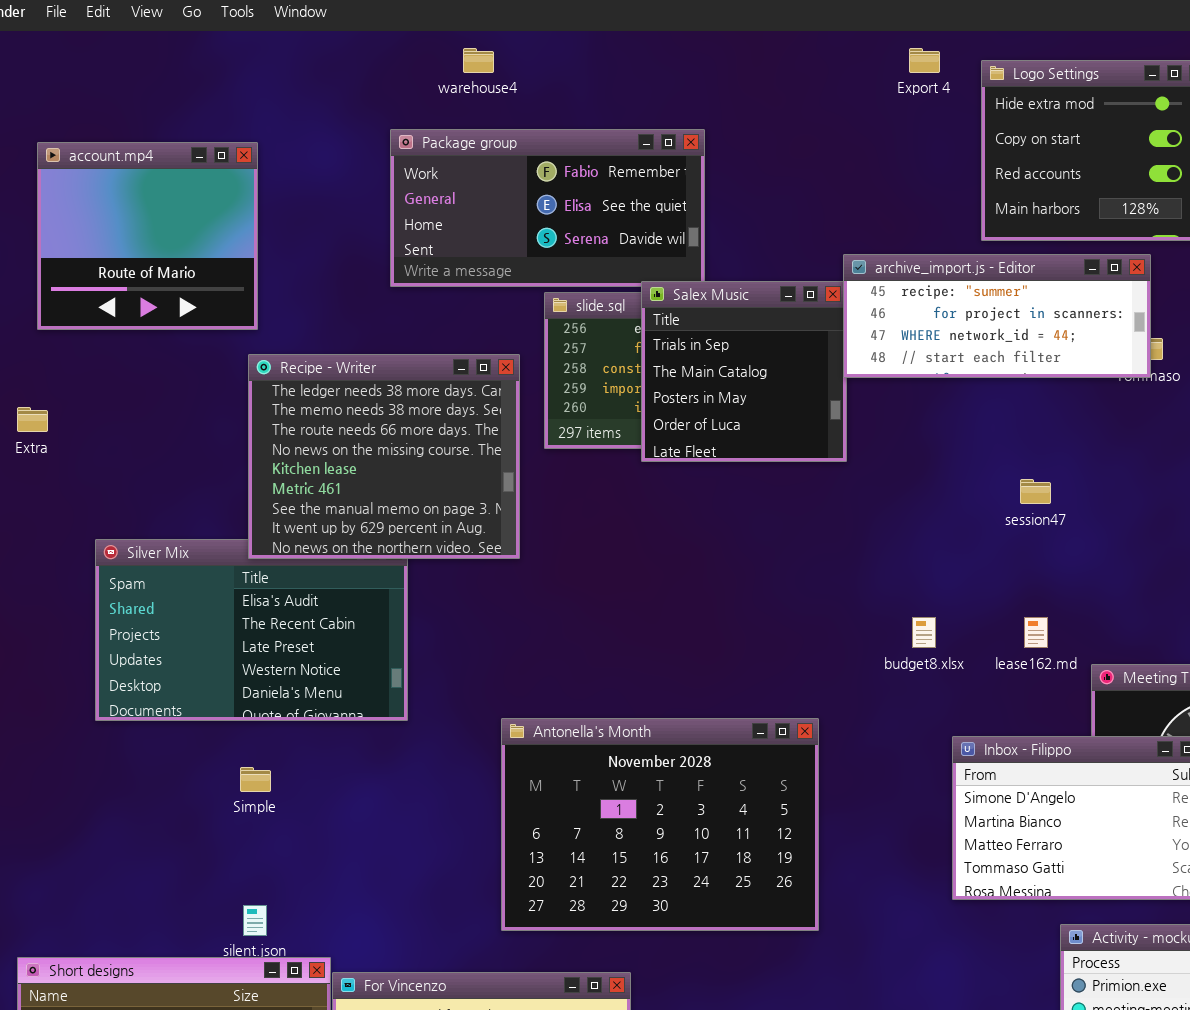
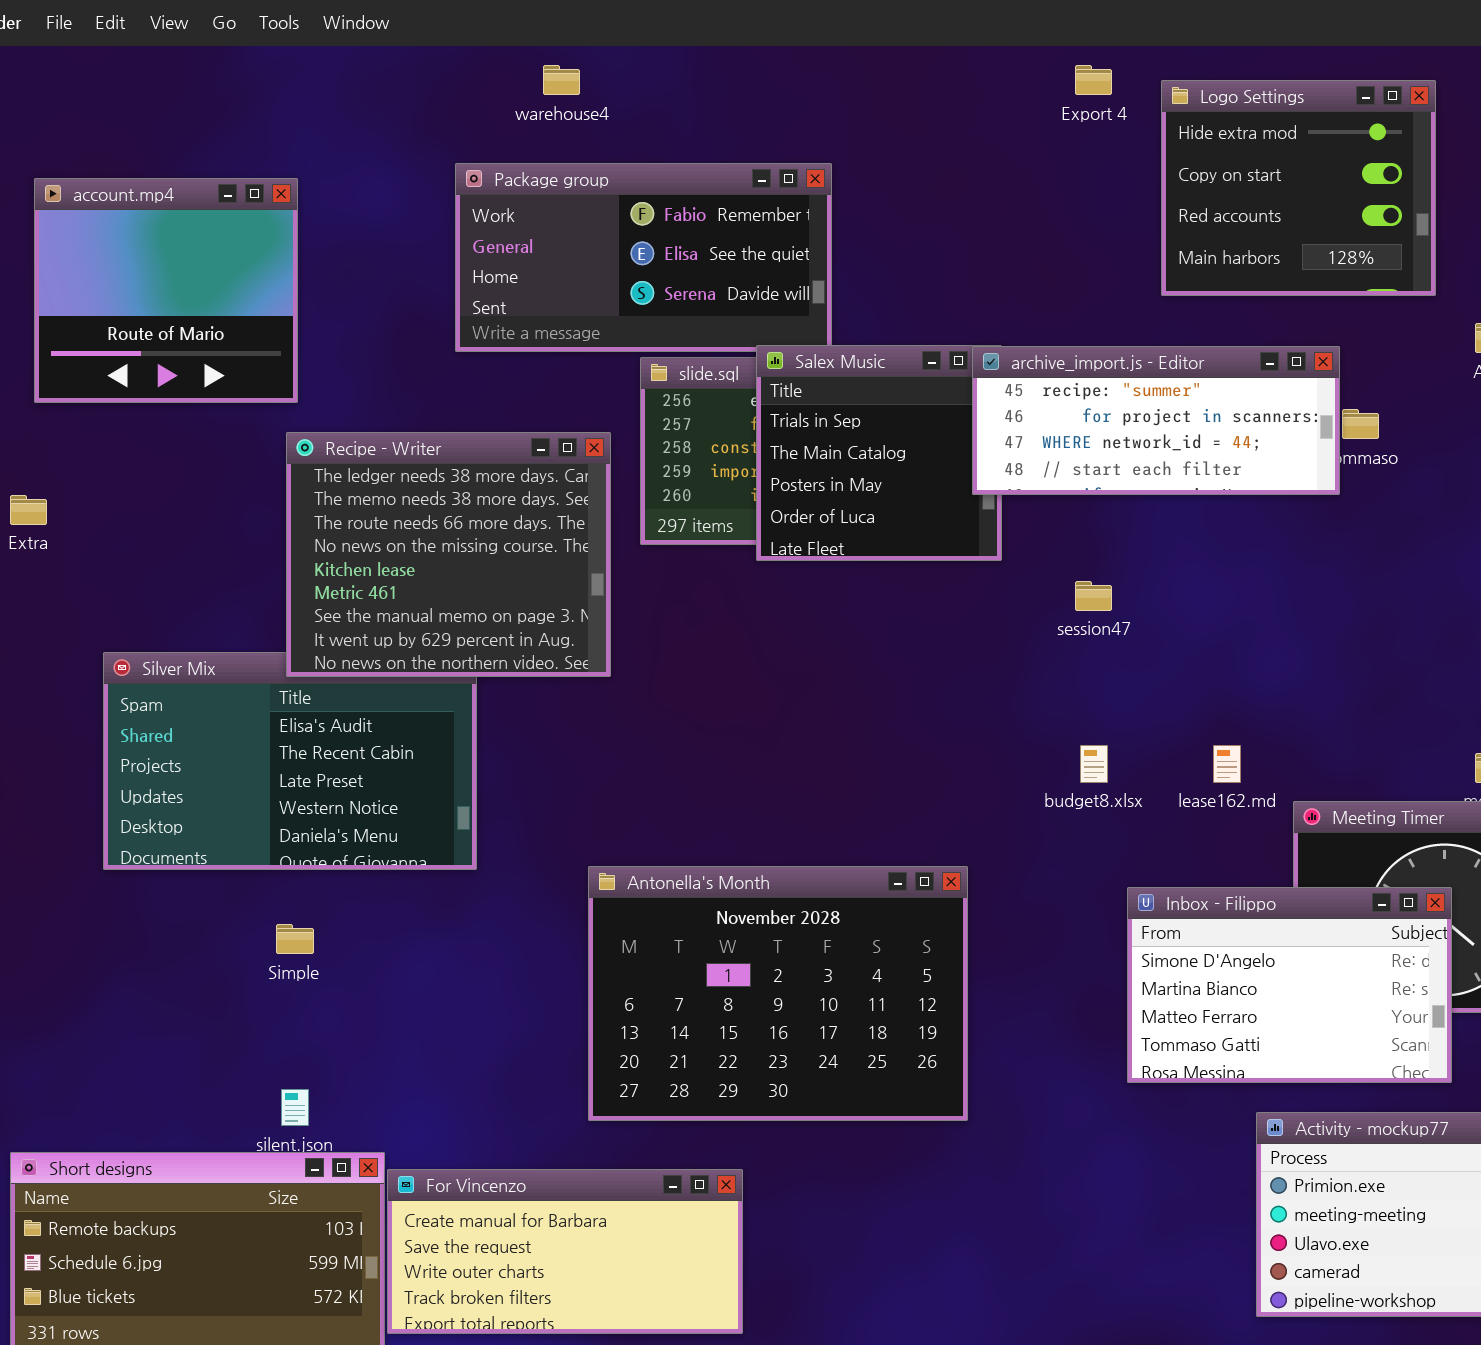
archive_import.js - Editor: [843,254,1151,378] -> [972,346,1340,495], moved
session47: [1020,479,1051,504] -> [1075,581,1112,611], moved

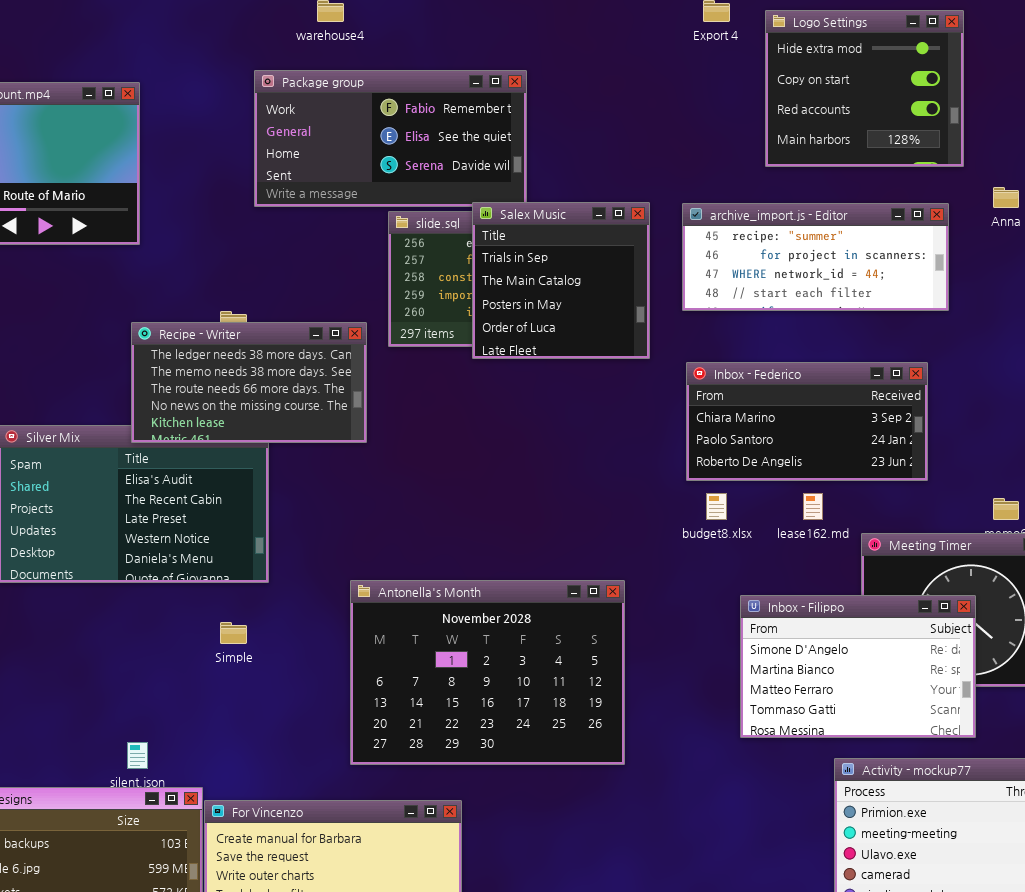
archive_import.js - Editor: [972,346,1340,495] -> [682,203,949,311], moved
Recipe - Writer: [286,432,611,677] -> [131,322,367,443], resized
Inbox - Federico: none -> [686,362,928,481], opened
Simple: [276,924,314,954] -> [220,622,247,644], moved

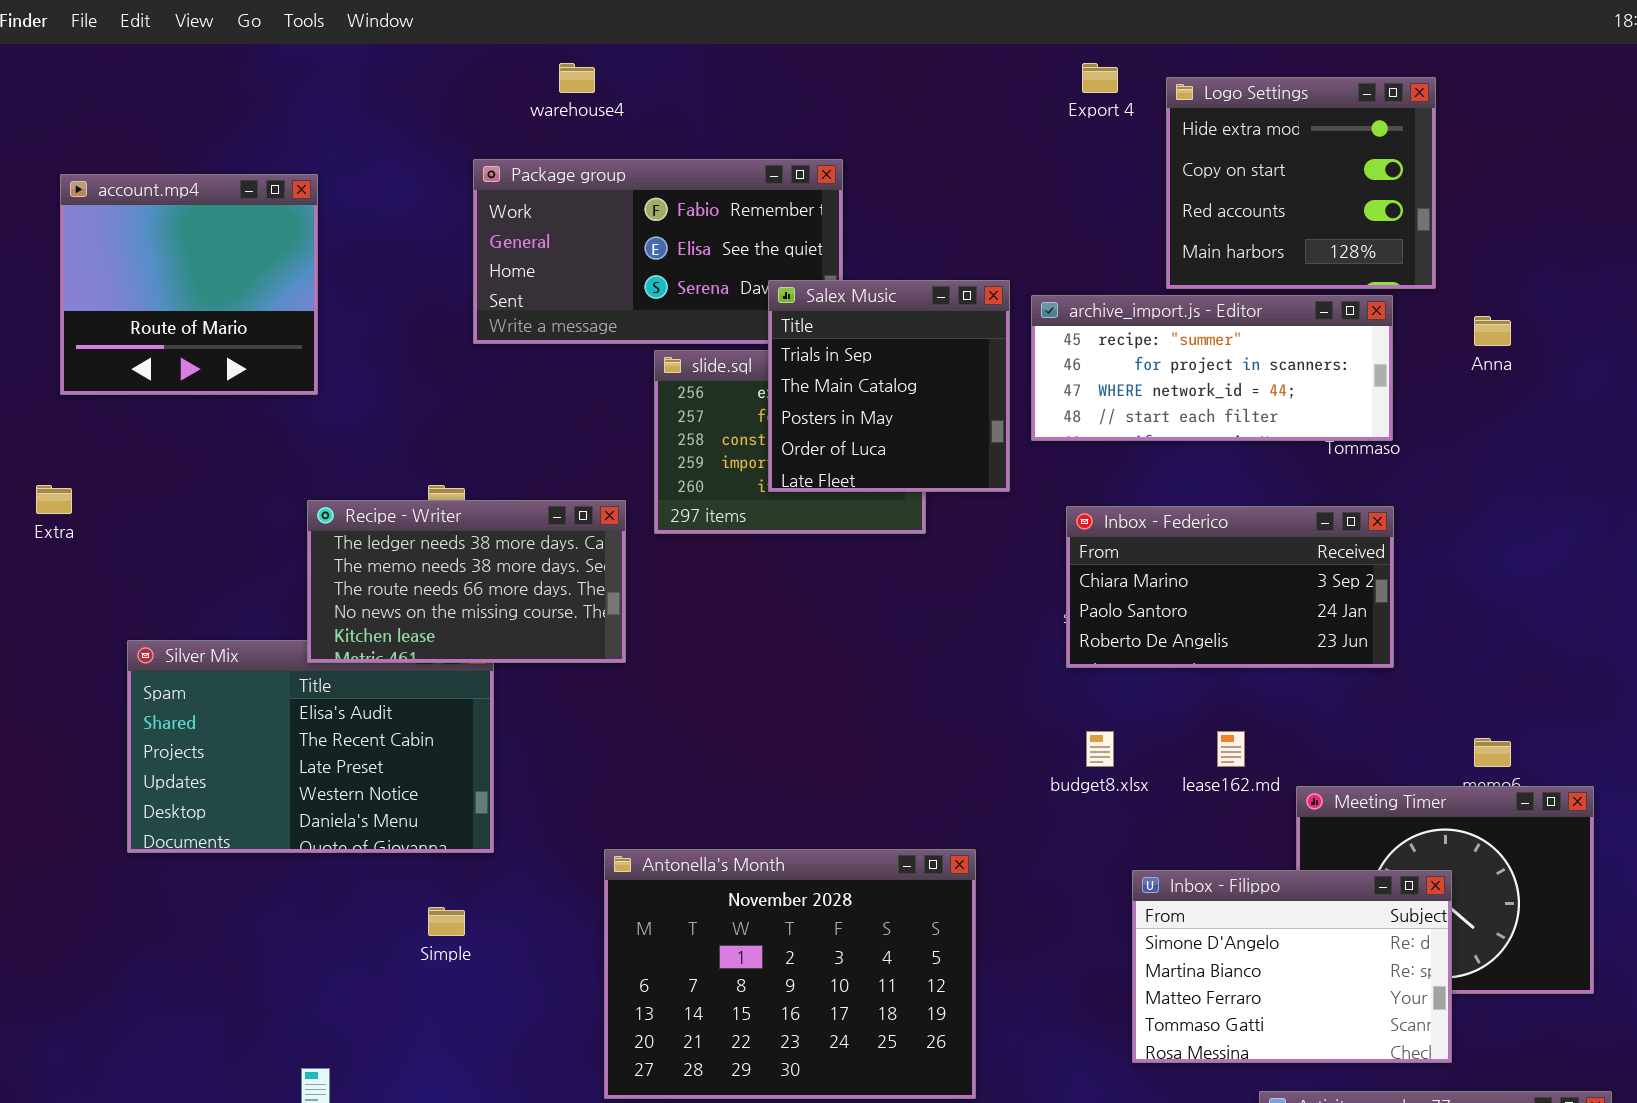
Salex Music: [472,202,650,359] -> [768,280,1010,492], moved
archive_import.js - Editor: [682,203,949,311] -> [1031,295,1393,441], moved
Inbox - Federico: [686,362,928,481] -> [1066,506,1394,668], moved

